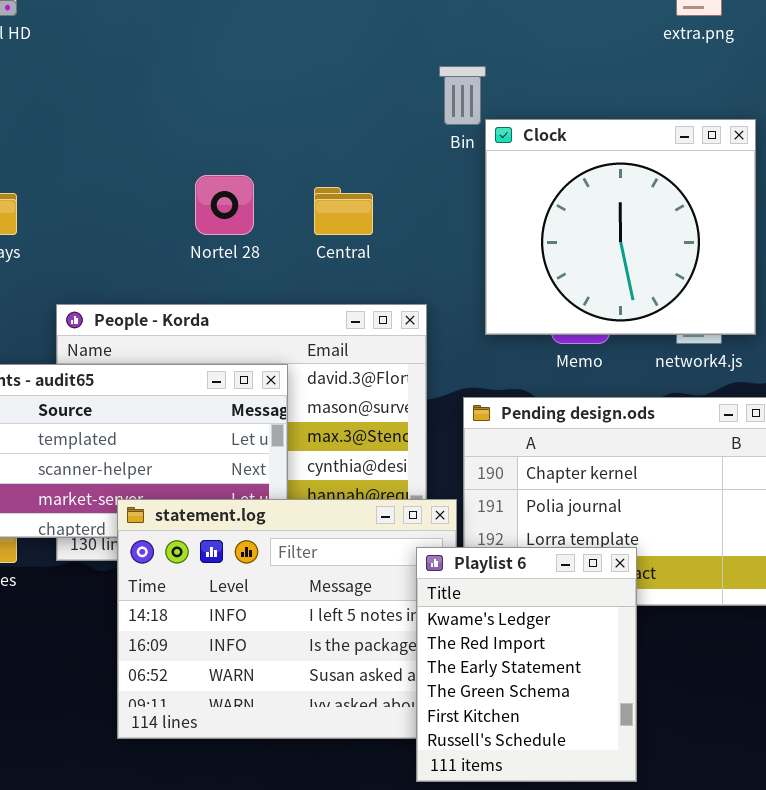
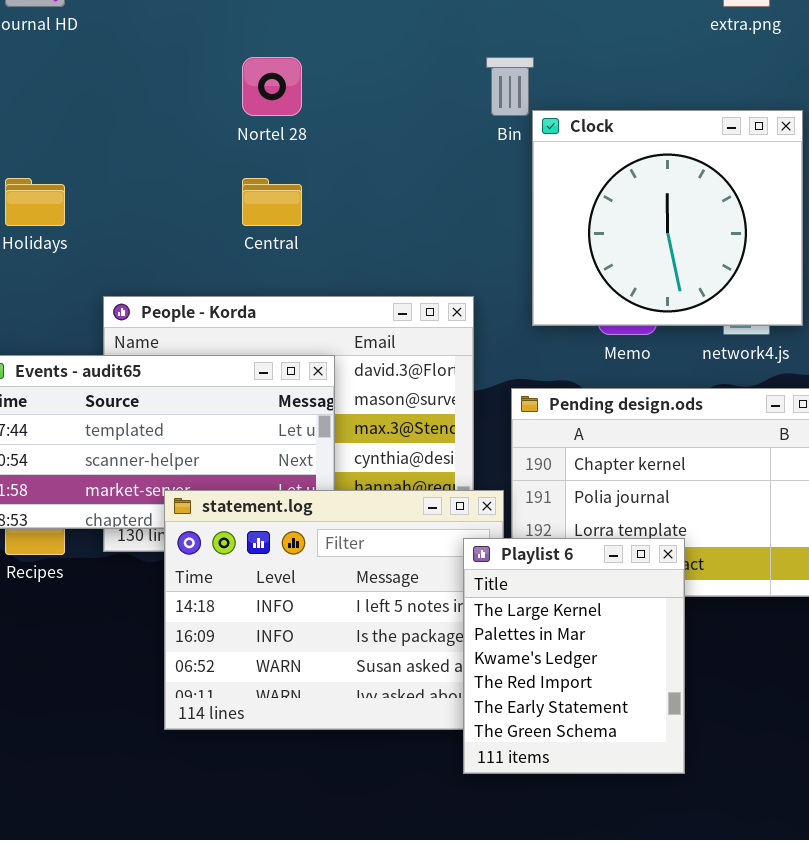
Nortel 28: [195,175,254,235] -> [242,57,302,116], moved
Central: [314,187,373,235] -> [242,178,302,226], moved
Playlist 6: [416,547,637,782] -> [463,538,685,774], scrolled up 2 rows

